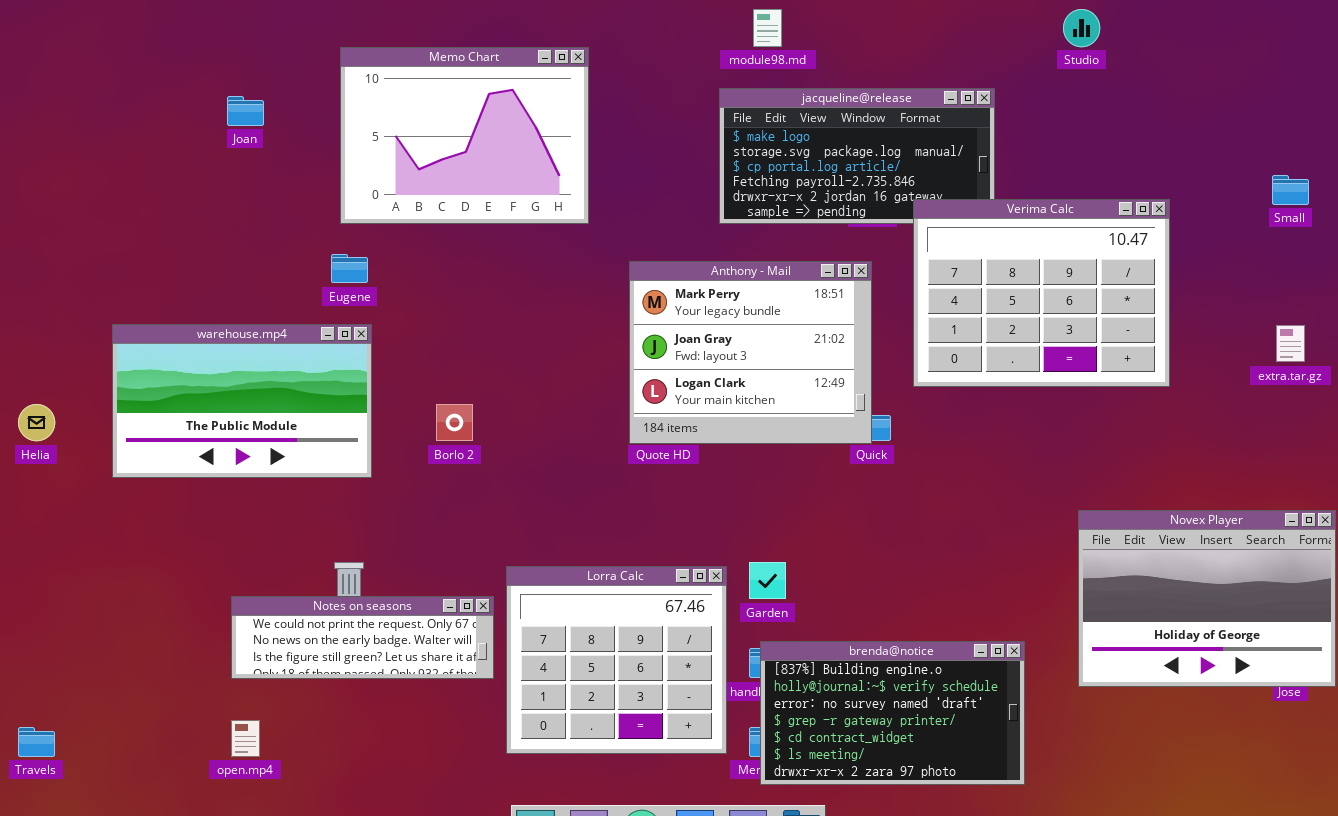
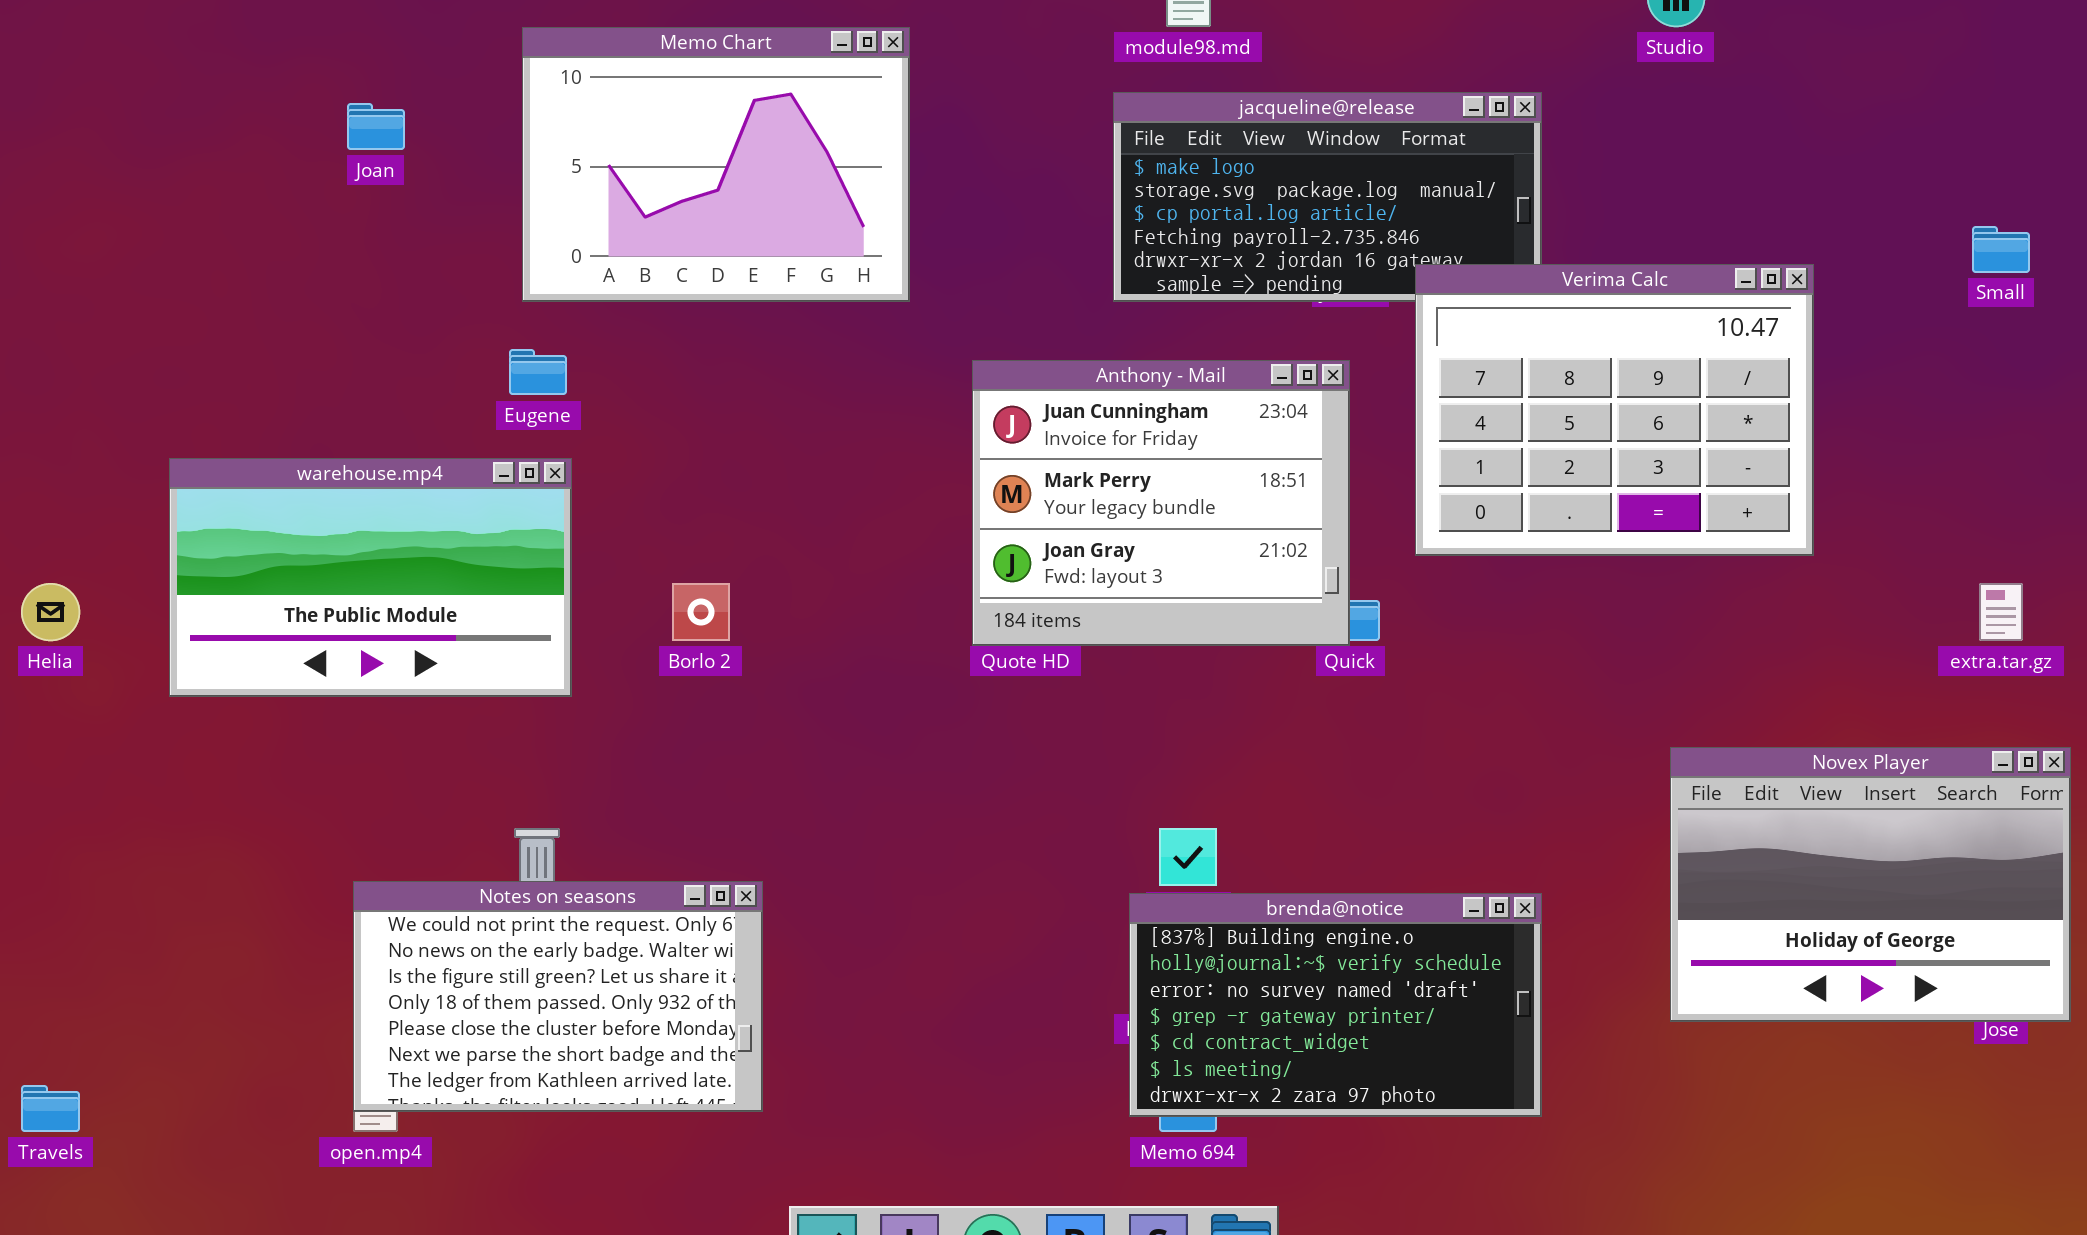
Anthony - Mail: [629,261,872,444] -> [972,360,1350,646], scrolled up 1 row
extra.tar.gz: [1276,325,1305,362] -> [1979,583,2023,641], moved
Lorra Calc: [506,566,727,754] -> none, closed
Notes on seasons: [231,596,494,679] -> [353,881,763,1112], resized
brenda@notice: [760,641,1025,785] -> [1129,893,1542,1117], moved

